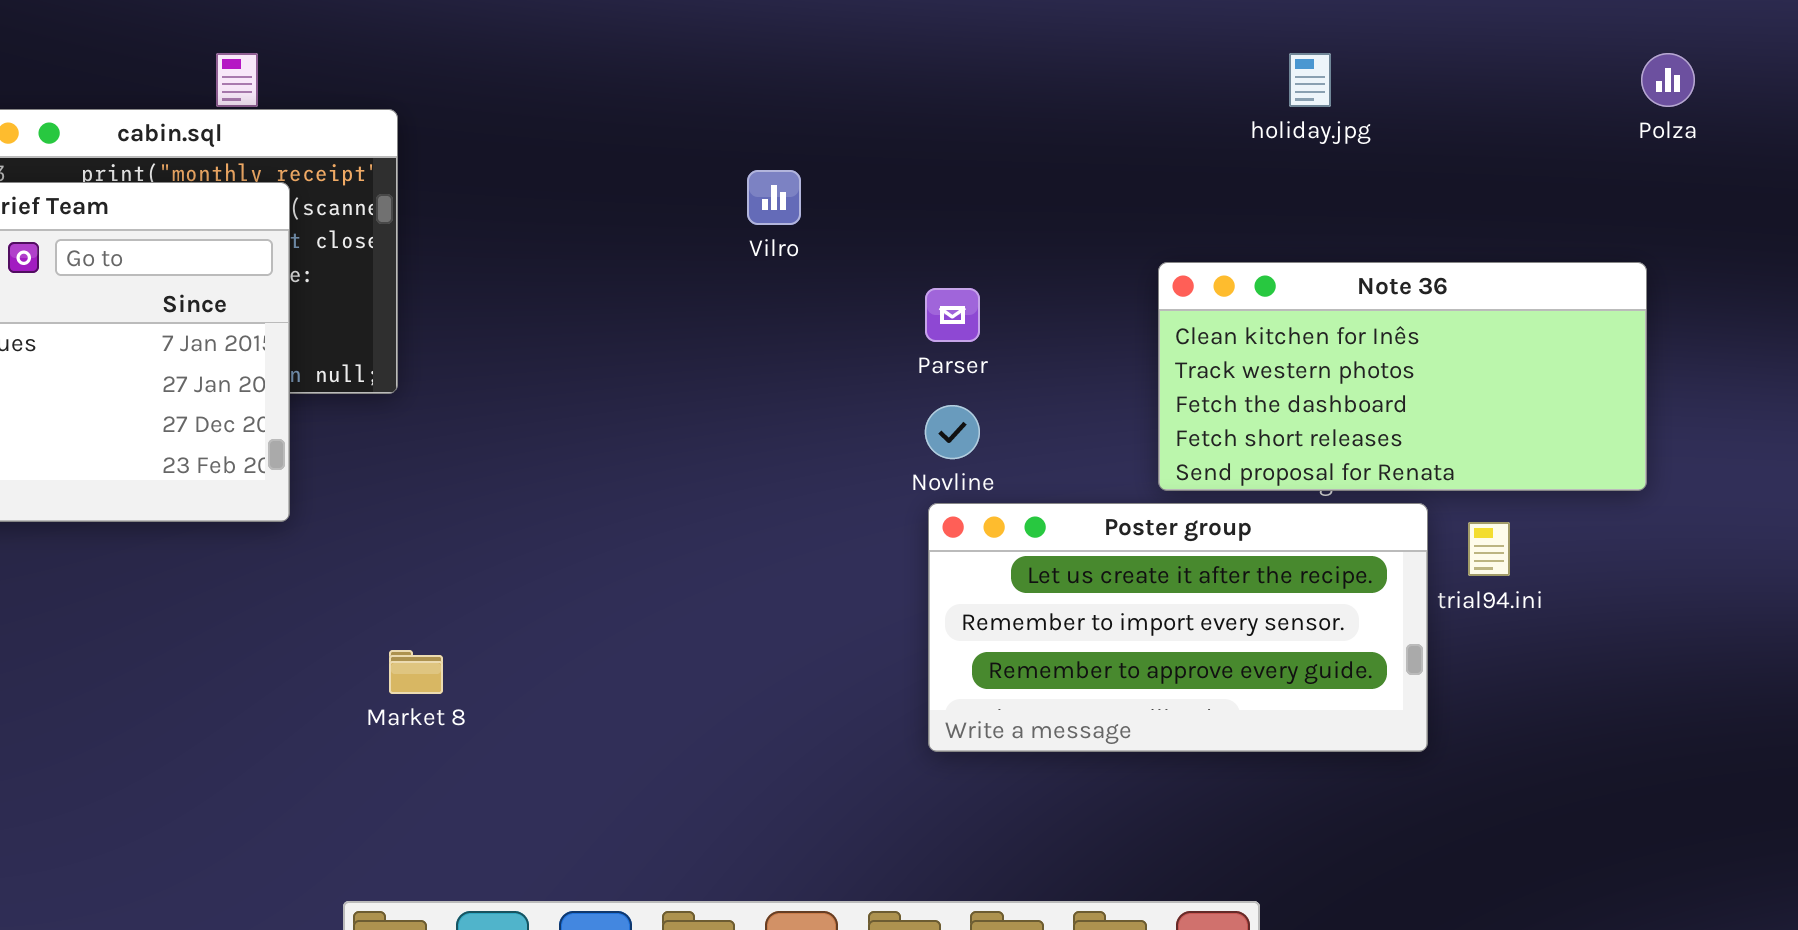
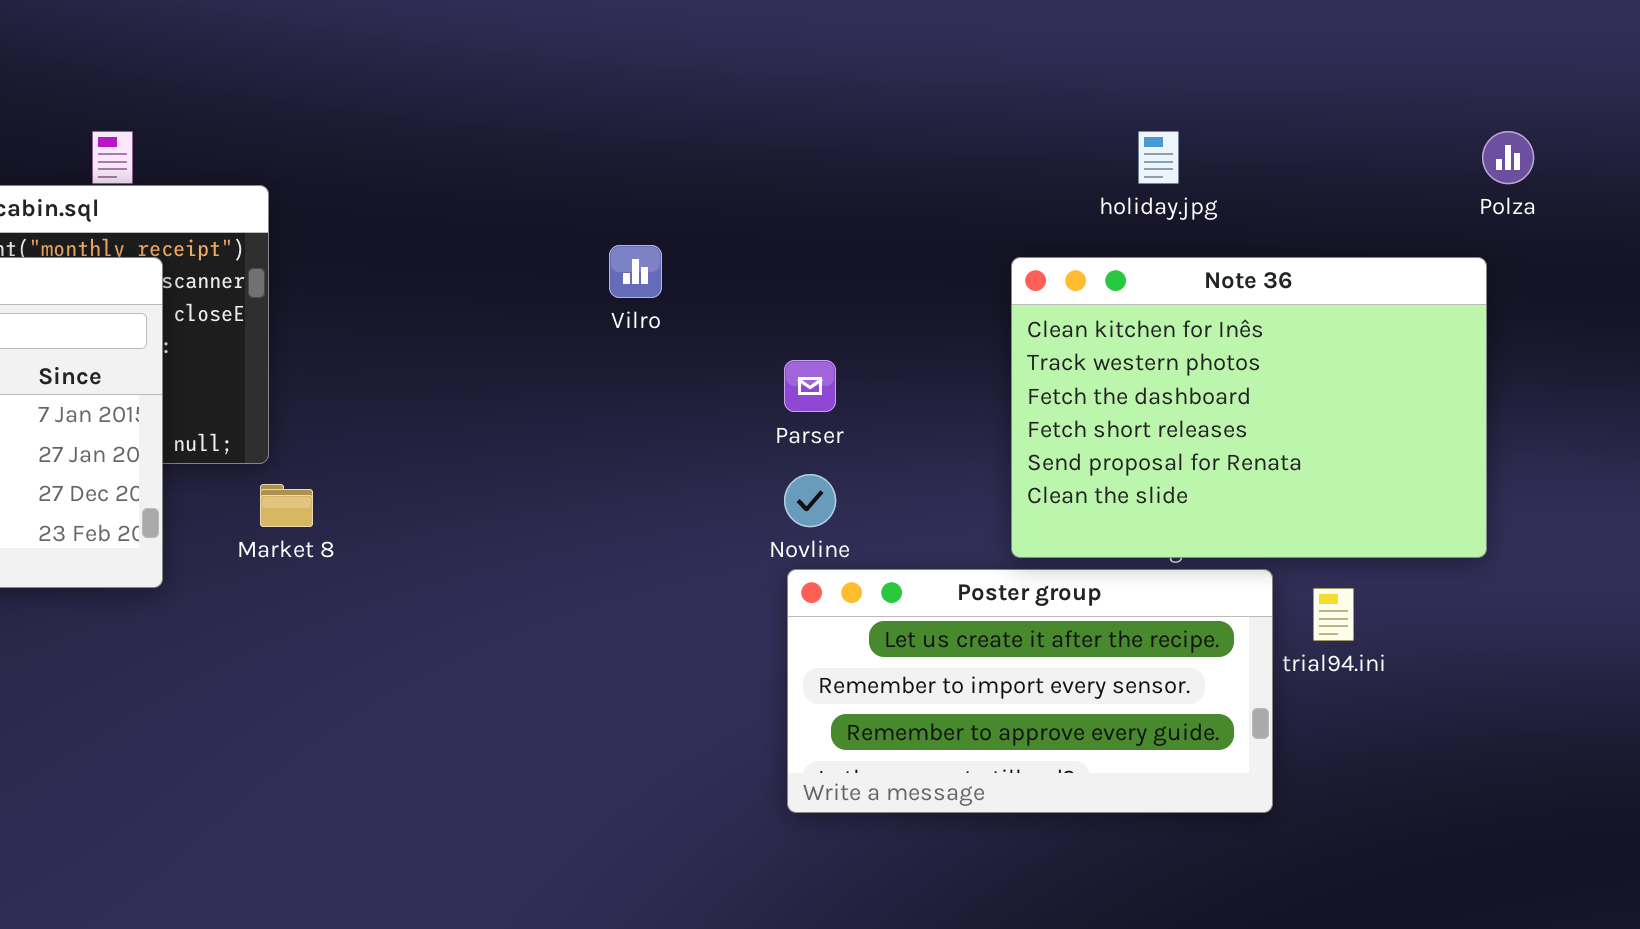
Note 36: [1158,262,1647,491] -> [1011,257,1487,558], resized
Market 8: [389,650,443,694] -> [260,484,313,527], moved

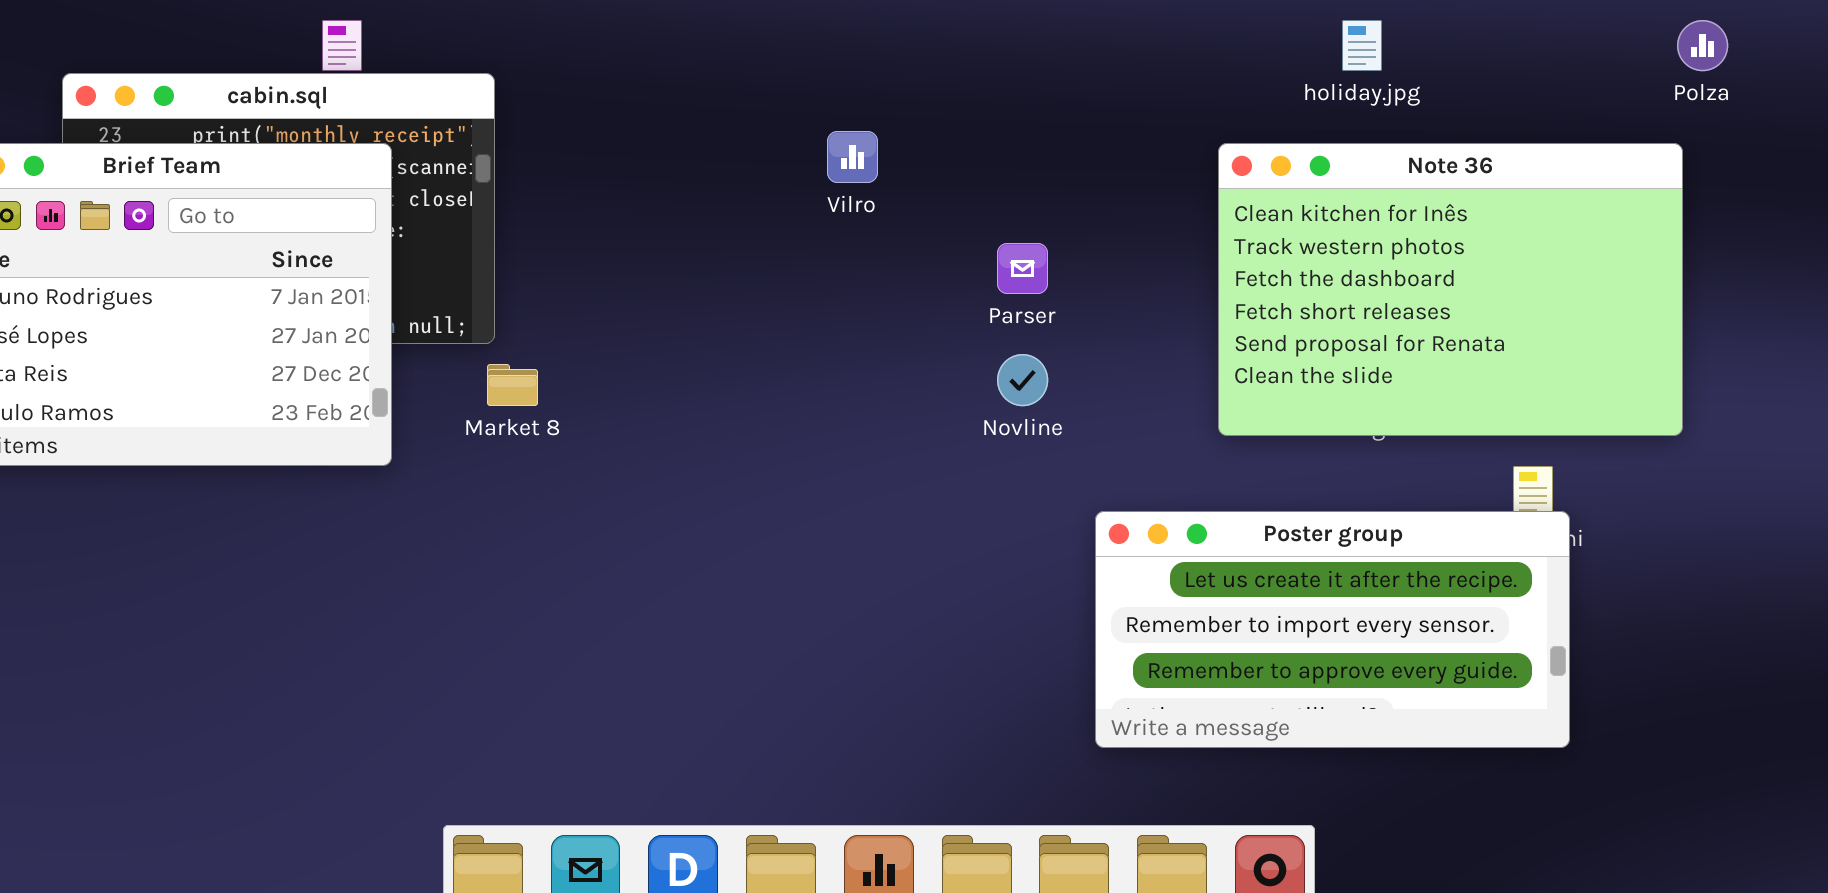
Poster group: [787,569,1273,813] -> [1095,511,1570,748], moved

